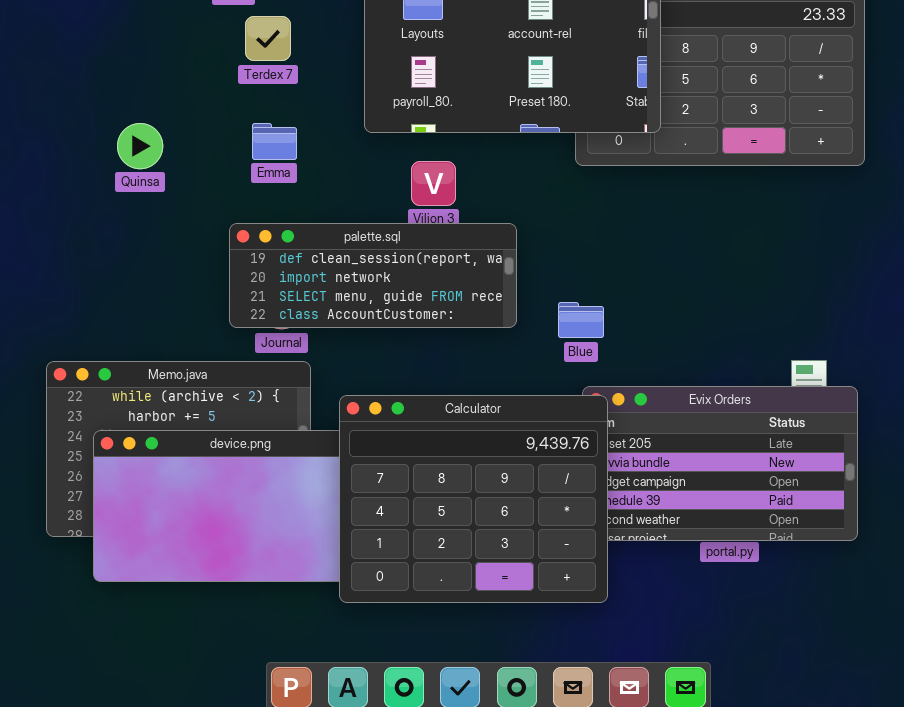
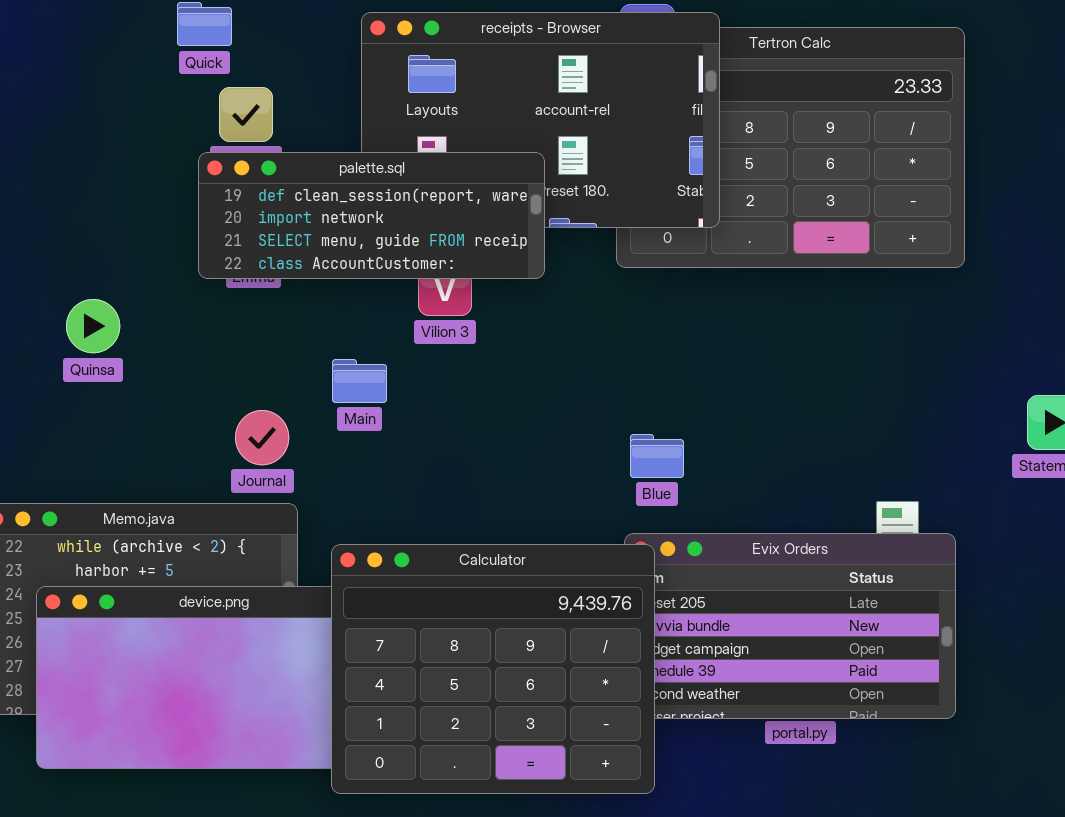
Quinsa: [117,123,163,169] -> [66,299,120,353], moved
palette.sql: [229,223,517,328] -> [198,152,545,279], moved
Blue: [558,302,604,338] -> [630,434,684,478], moved

